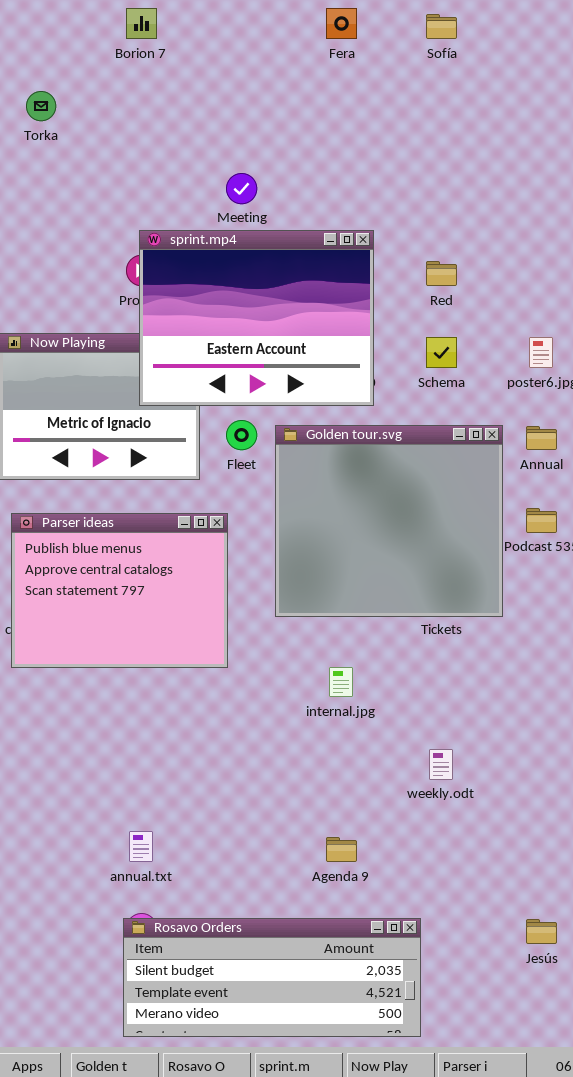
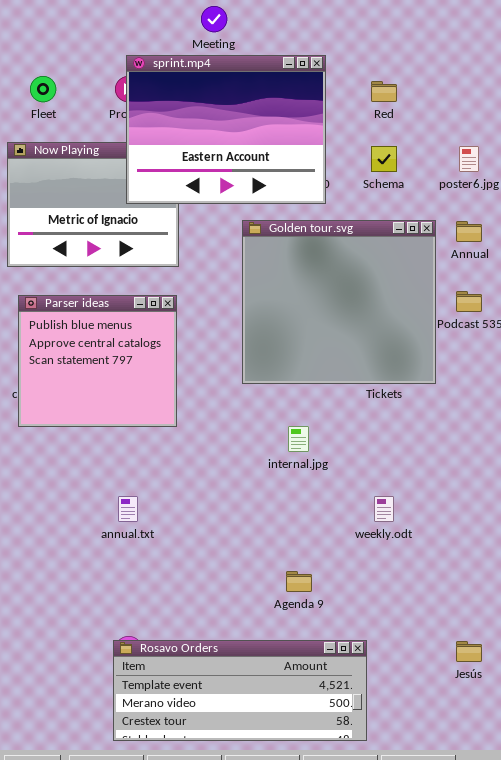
Fleet: [226,420,257,450] -> [30,76,56,102], moved
Parser ideas: [11,513,228,668] -> [18,295,177,427], resized
annual.txt: [129,831,153,862] -> [118,496,138,522], moved
Rosavo Orders: [123,918,421,1037] -> [113,640,367,741], scrolled down 1 row

